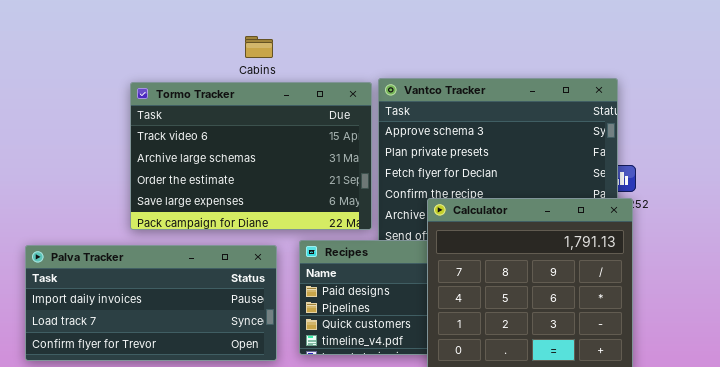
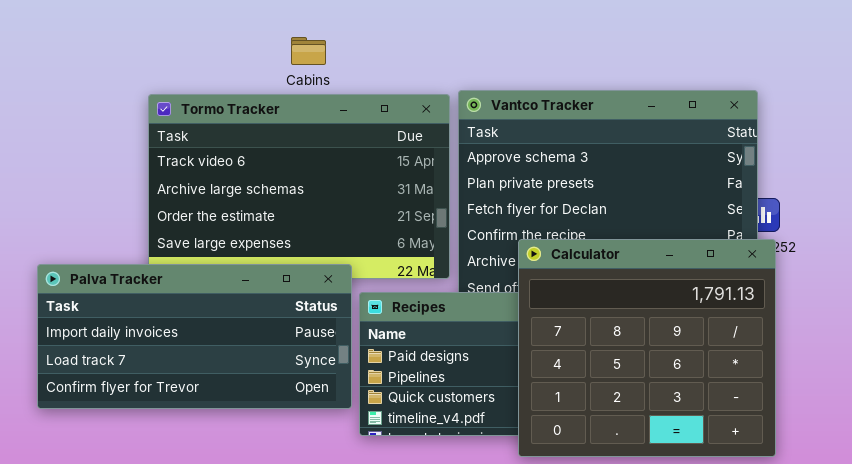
Palva Tracker: [25,245,277,361] -> [37,264,352,409], moved

